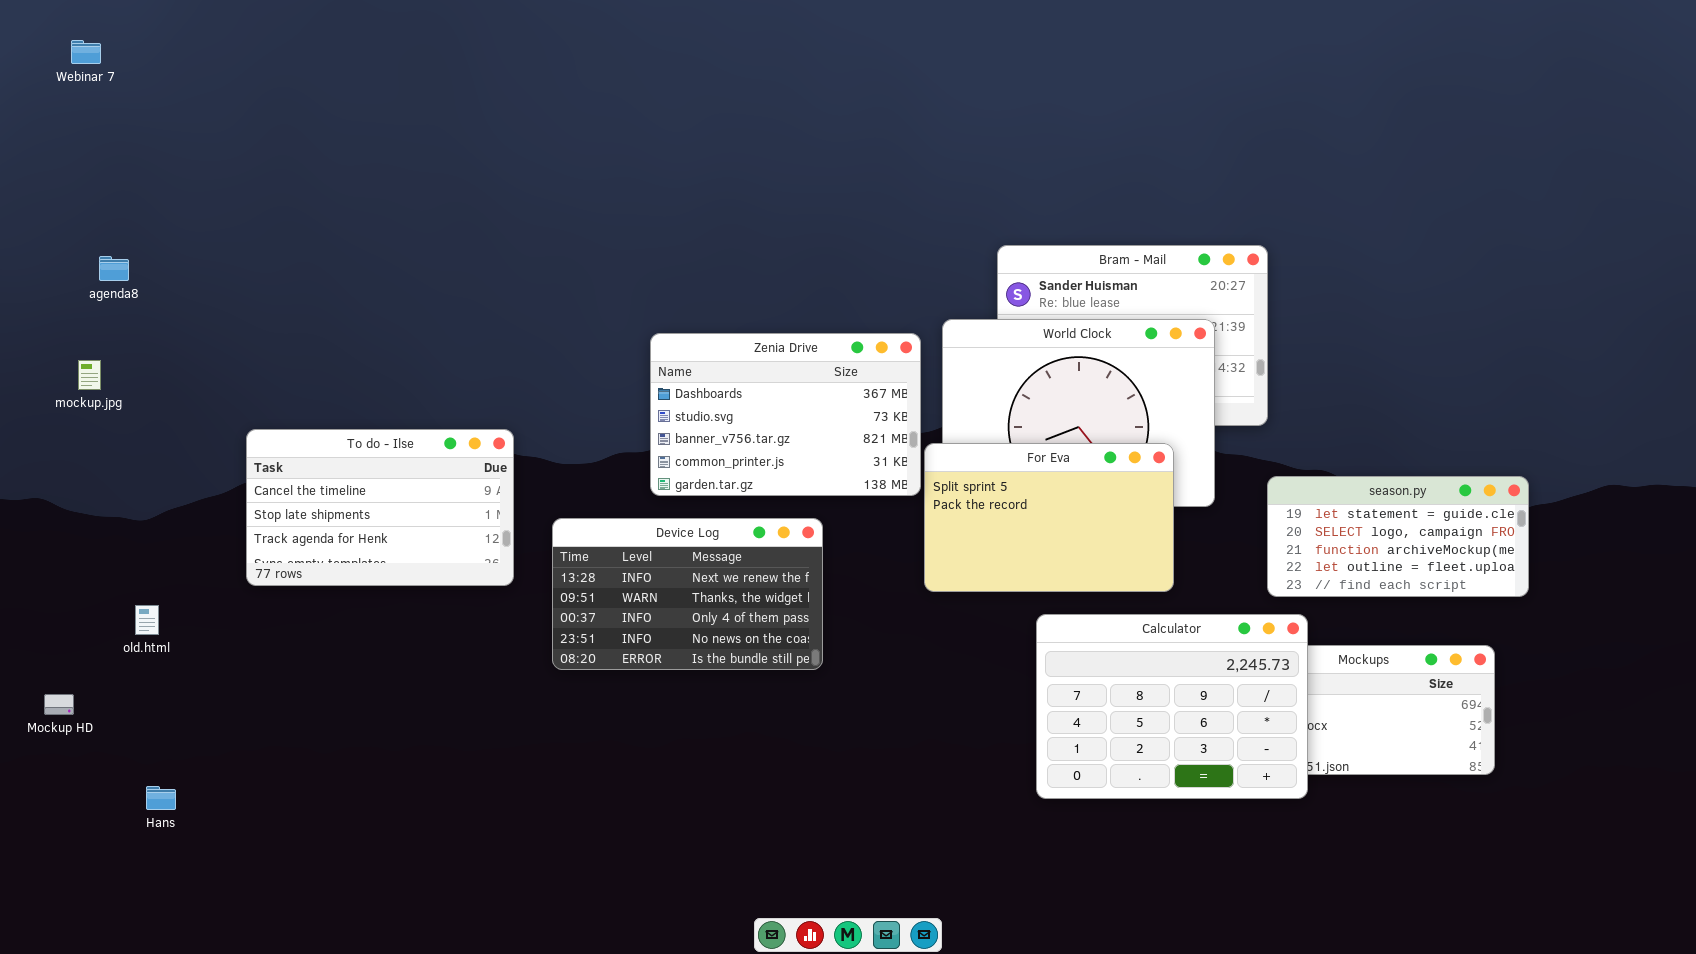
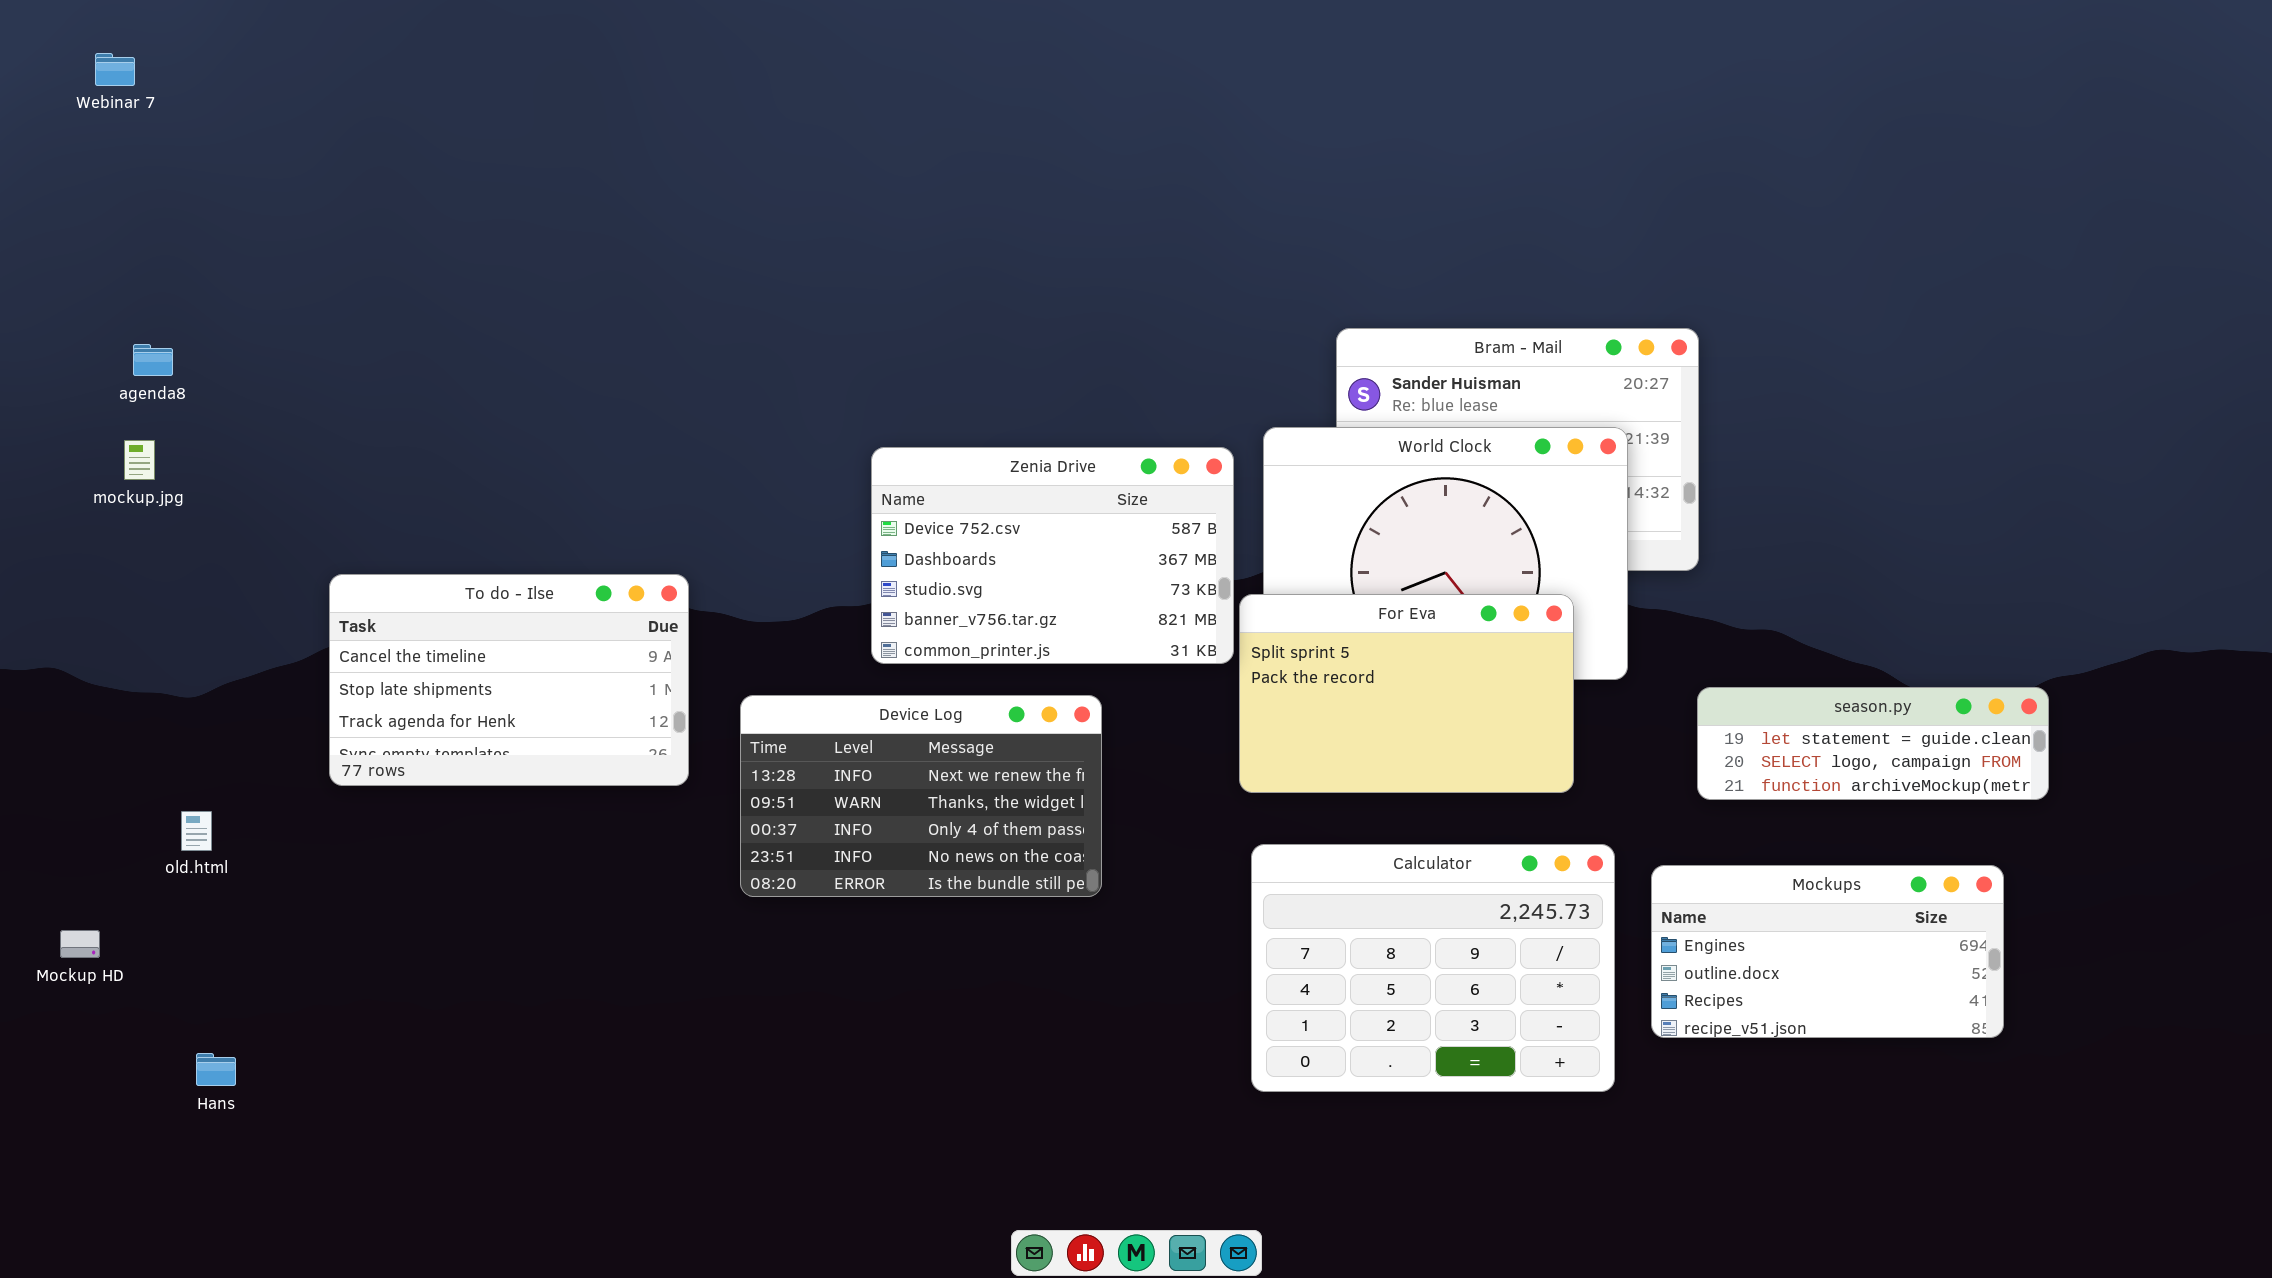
Zenia Drive: [650,333,921,496] -> [871,447,1234,664], scrolled up 1 row
mockup.jpg: [78,360,101,390] -> [124,440,155,480], moved
season.py: [1267,476,1529,597] -> [1697,687,2049,800], resized
Calculator: [1036,614,1308,799] -> [1251,844,1615,1092], moved

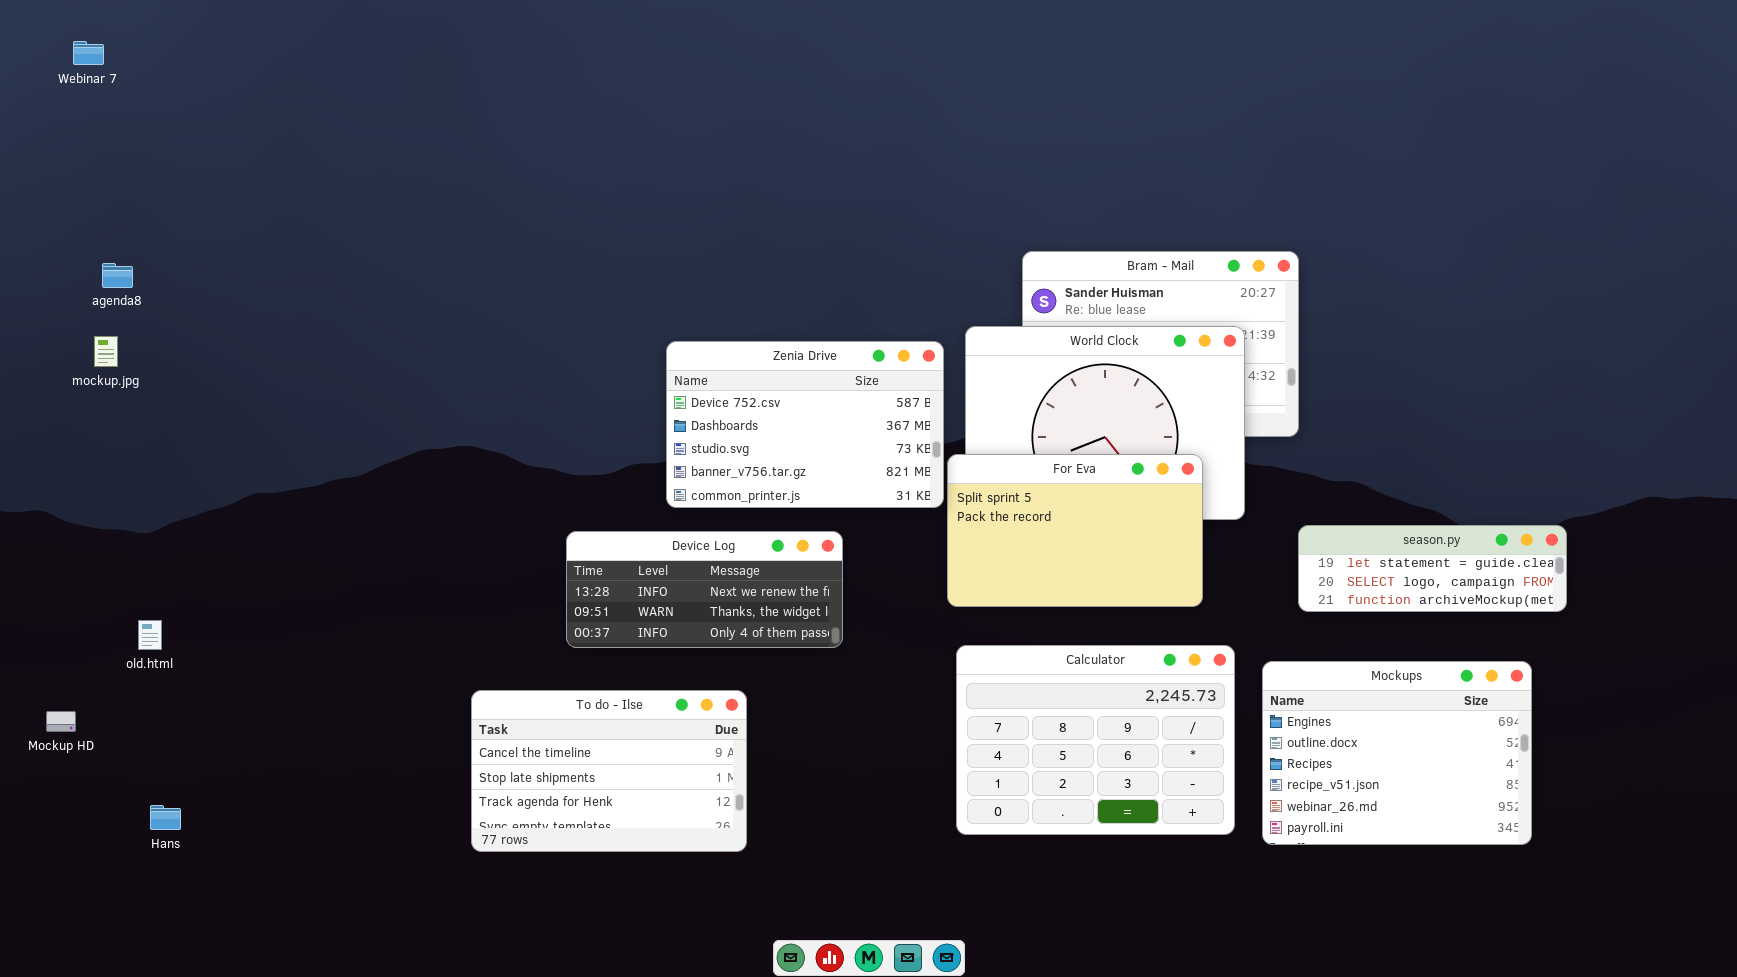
To do - Ilse: [329,574,689,786] -> [471,690,747,852], moved
Device Log: [740,695,1102,897] -> [566,531,843,648], resized
Mockups: [1651,865,2004,1038] -> [1262,661,1532,845], resized

